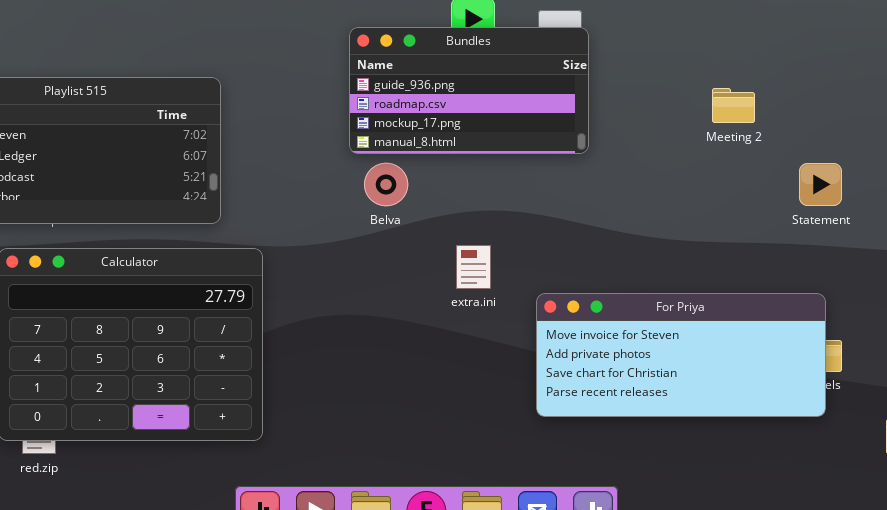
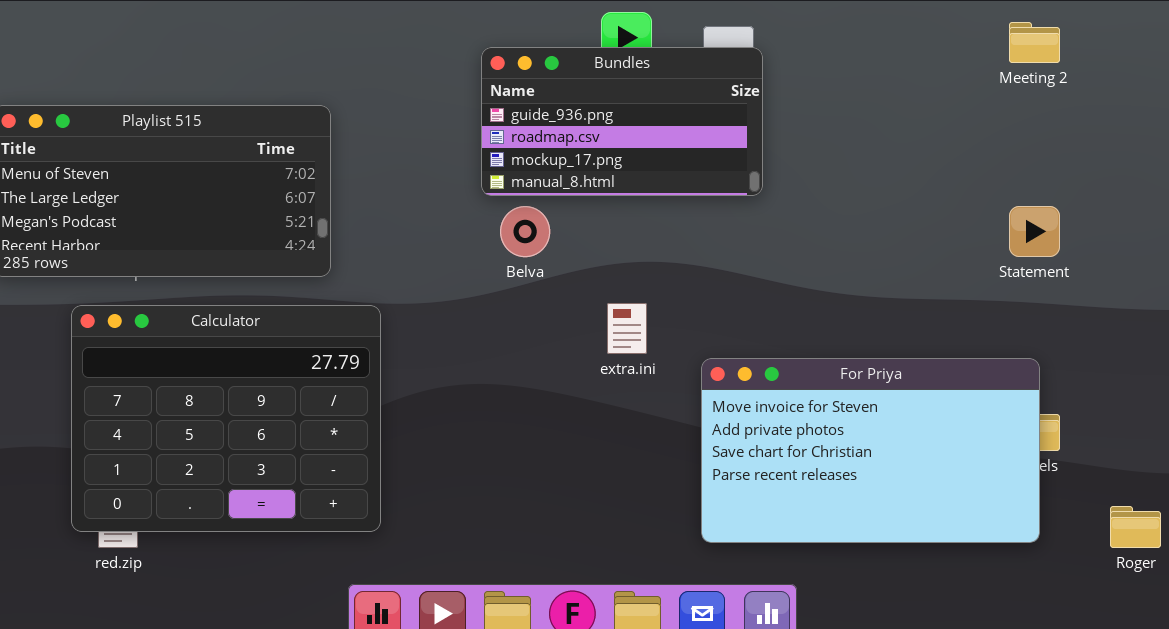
Meeting 2: [712,88,755,123] -> [1009,22,1060,63], moved
For Priya: [536,293,826,417] -> [701,358,1040,543], resized

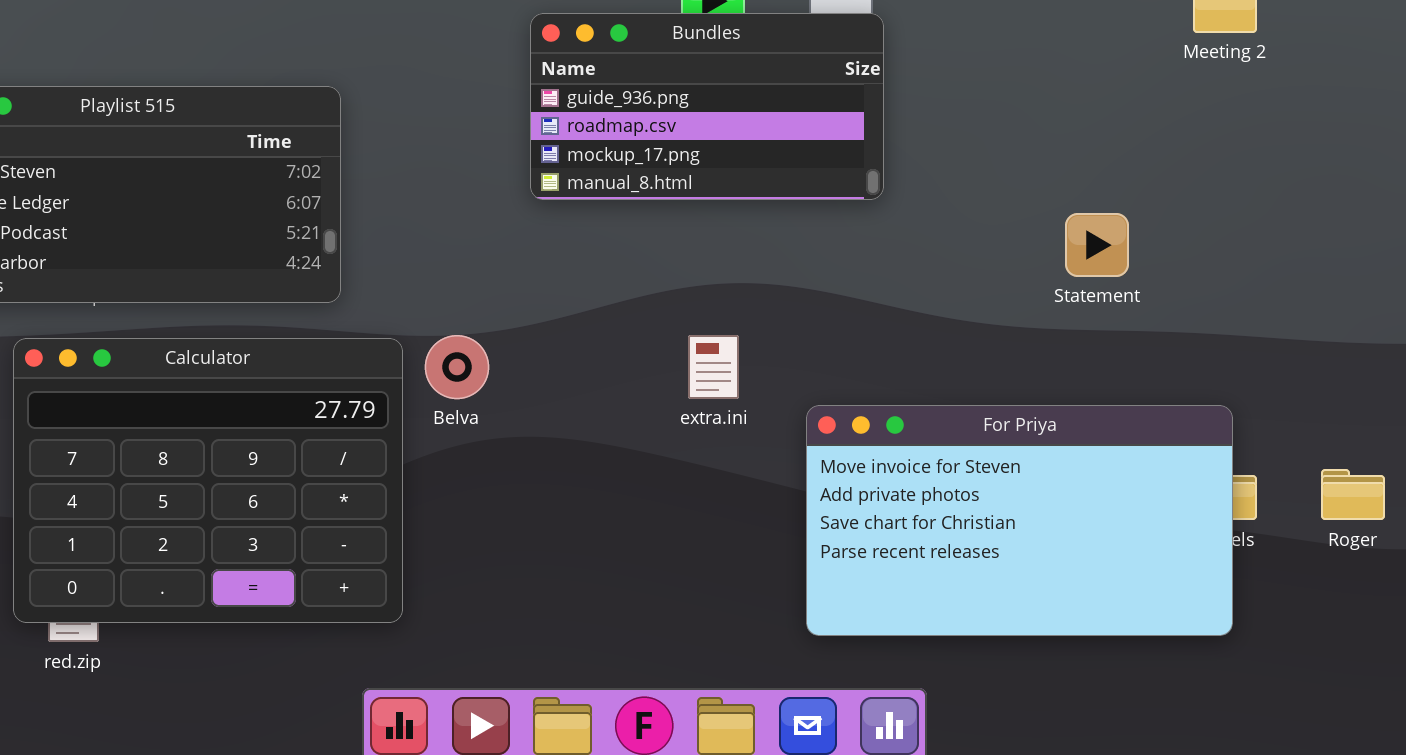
Belva: [500,206,550,257] -> [425,335,489,399], moved
Statement: [1009,206,1060,257] -> [1065,213,1129,277], moved
Roger: [1110,506,1161,548] -> [1321,469,1385,520], moved

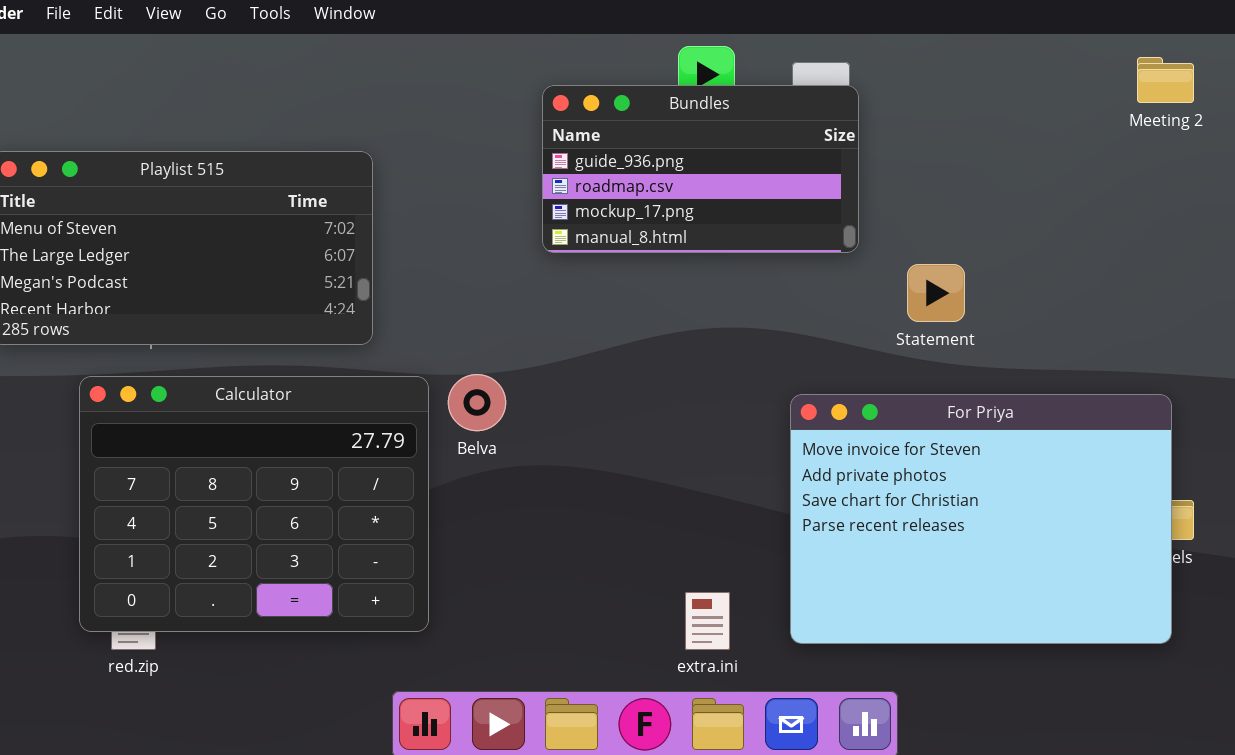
Statement: [1065,213,1129,277] -> [907,264,965,322], moved
extra.ini: [688,335,739,399] -> [685,592,730,650], moved
For Priya: [806,405,1233,636] -> [790,394,1172,644], resized

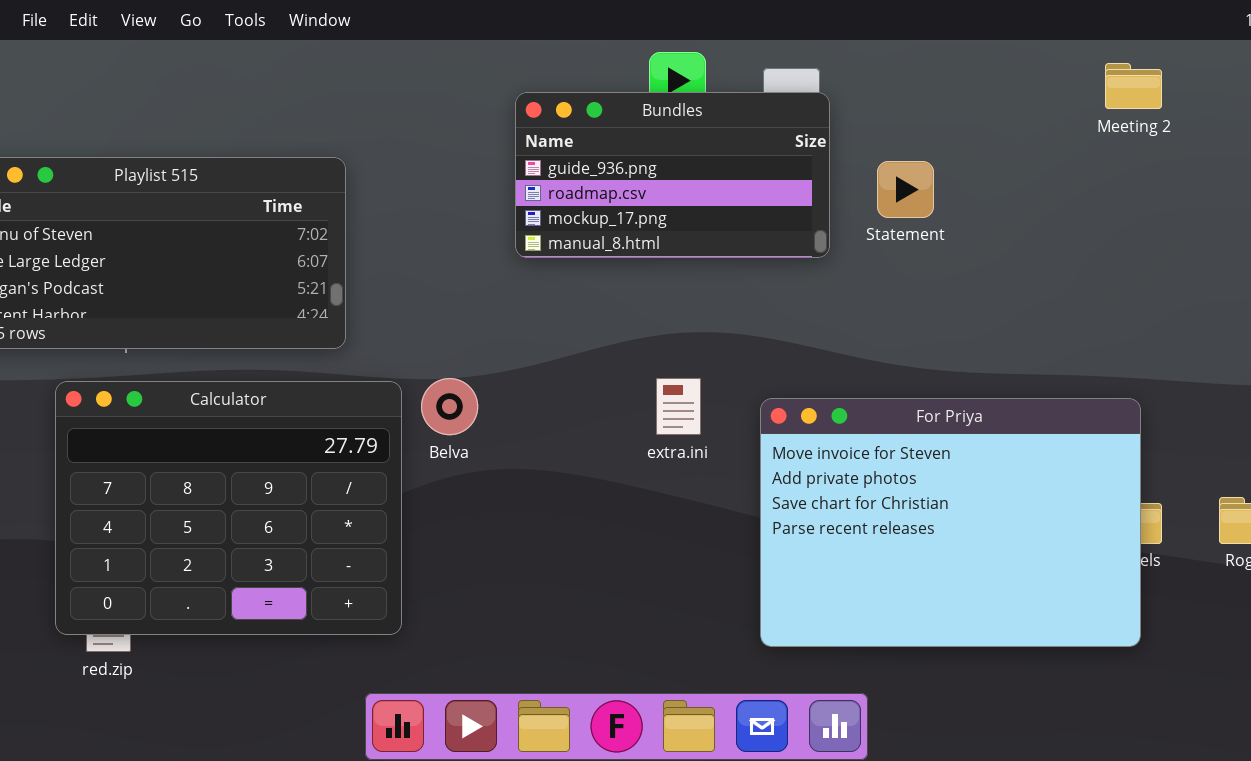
Statement: [907,264,965,322] -> [877,161,934,218], moved
extra.ini: [685,592,730,650] -> [656,378,701,435], moved

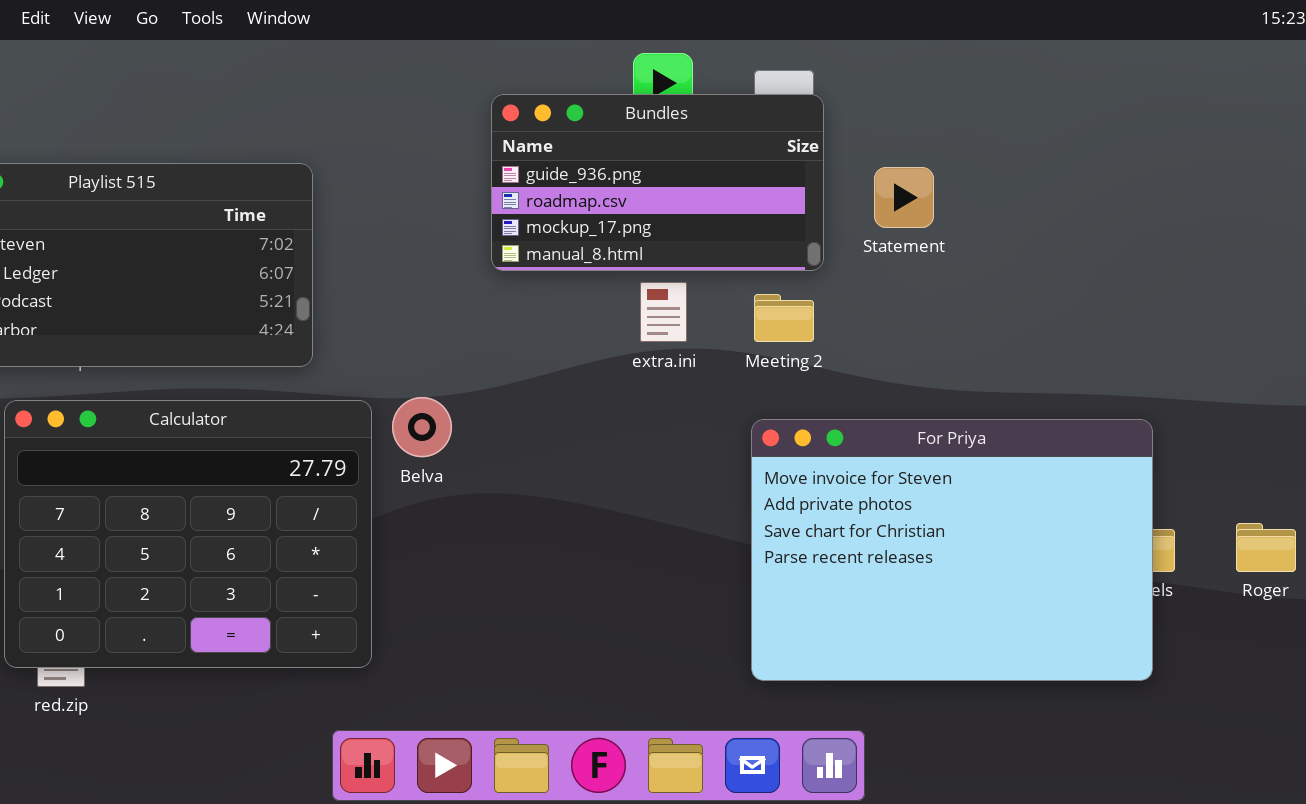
Meeting 2: [1105,63,1162,109] -> [754,294,814,342], moved
extra.ini: [656,378,701,435] -> [640,282,687,342], moved

